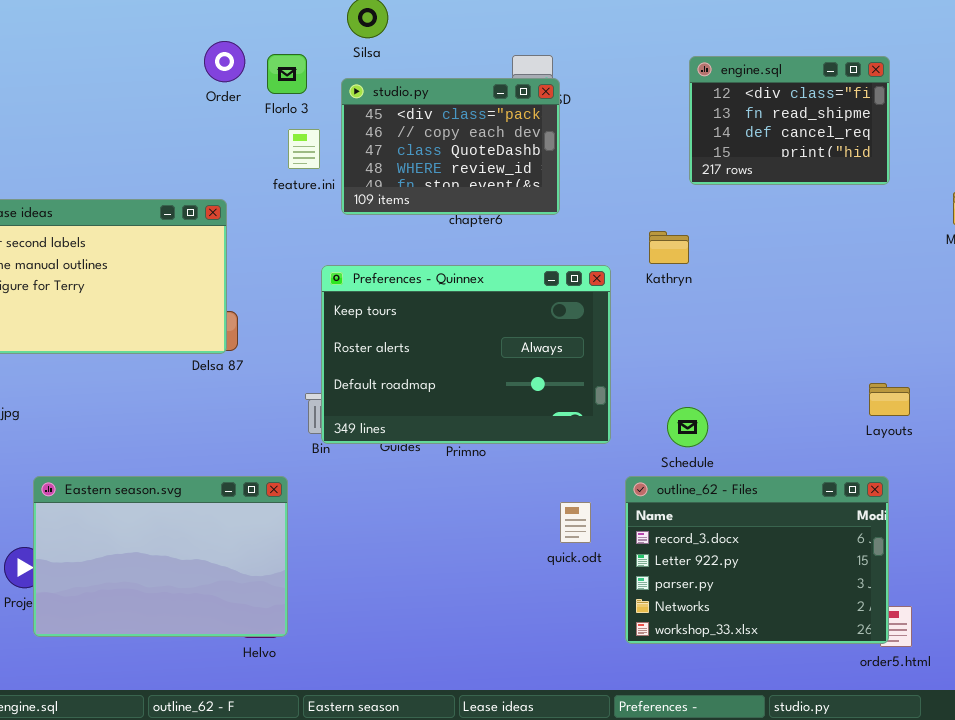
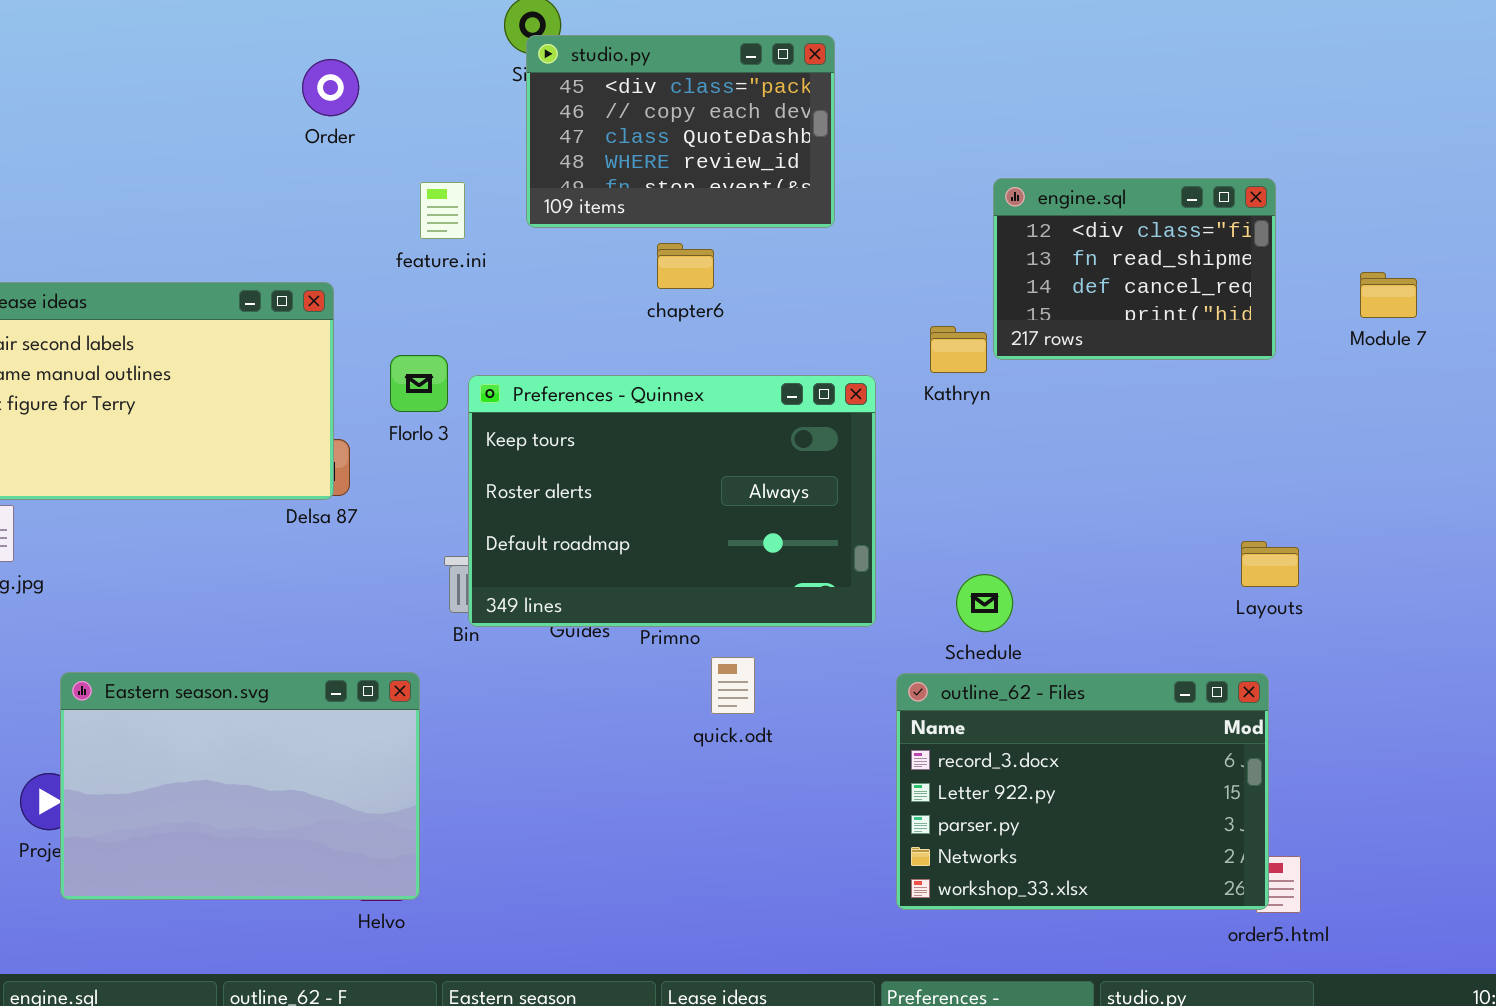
Florlo 3: [267,54,307,94] -> [390,355,448,412], moved
engine.sql: [689,56,890,185] -> [993,178,1276,360], moved
studio.py: [341,78,560,215] -> [526,35,835,228], moved
quick.odt: [560,502,591,543] -> [711,657,755,714], moved

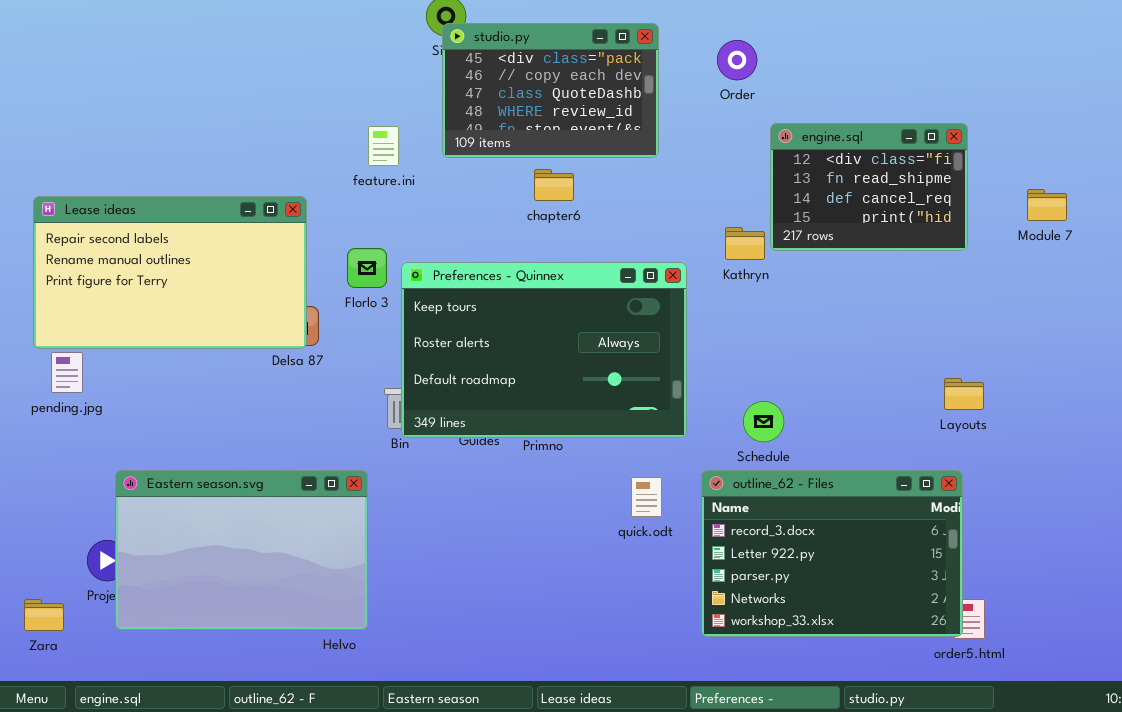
Order: [302,59,359,116] -> [717,40,757,80], moved
quick.odt: [711,657,755,714] -> [631,477,662,517], moved

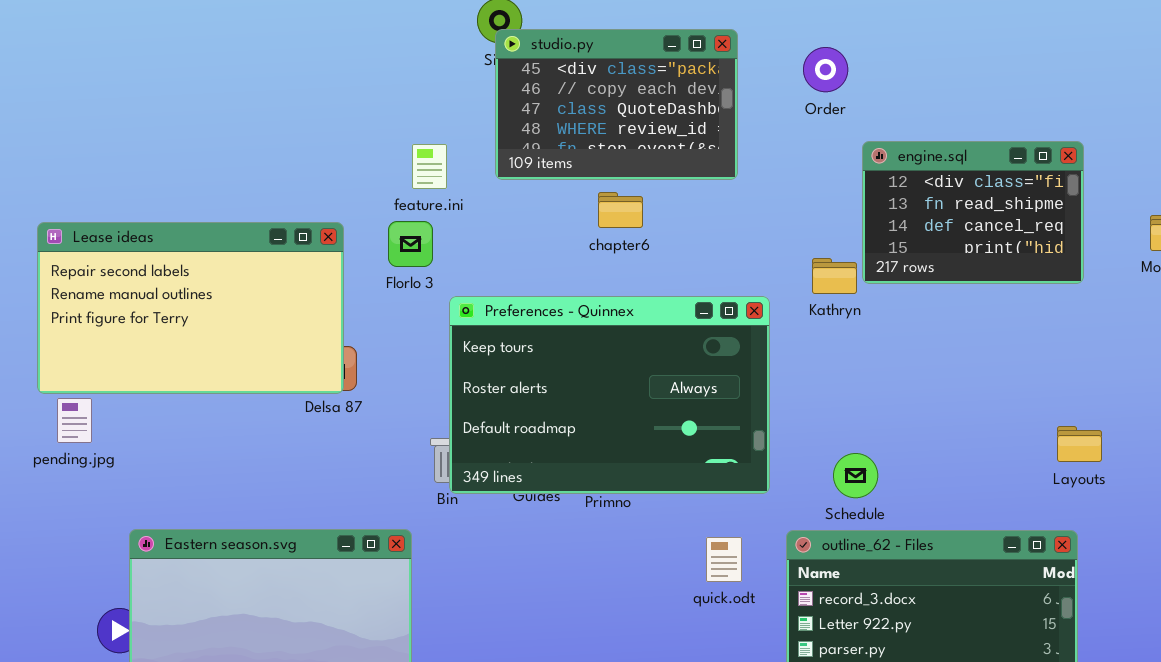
Florlo 3: [347,248,387,288] -> [388,221,433,267], moved

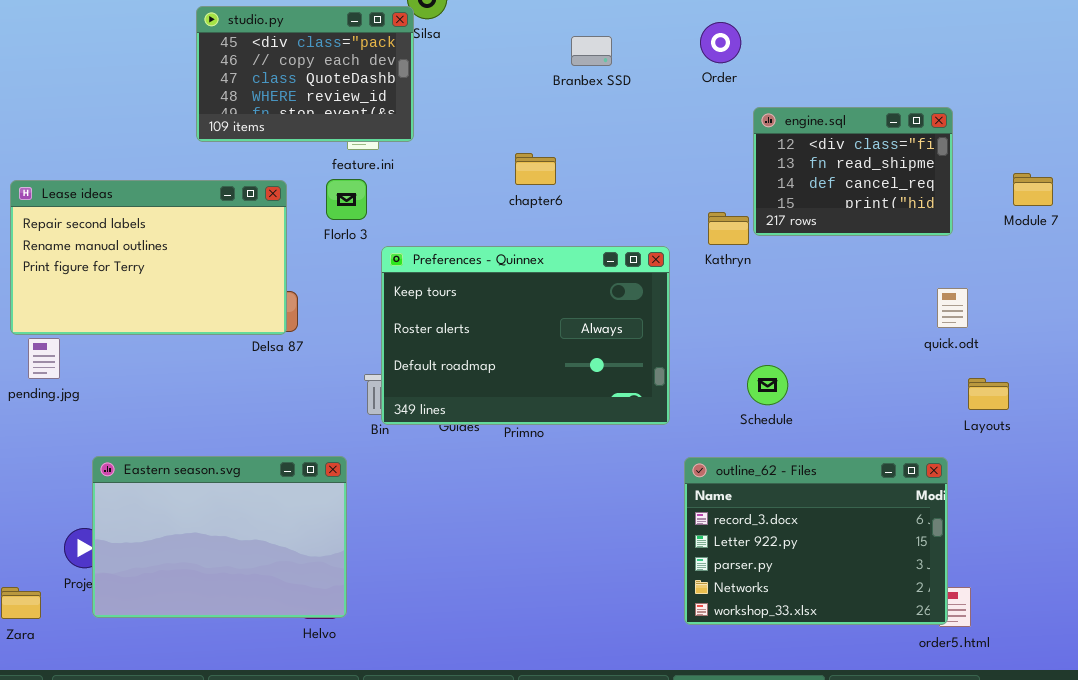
studio.py: [495,29,738,180] -> [196,6,414,142], moved
Layouts: [1057,426,1102,462] -> [968,378,1009,410], moved
Schedule: [833,453,878,498] -> [747,365,788,405], moved
quick.odt: [706,537,742,582] -> [937,288,968,328], moved

